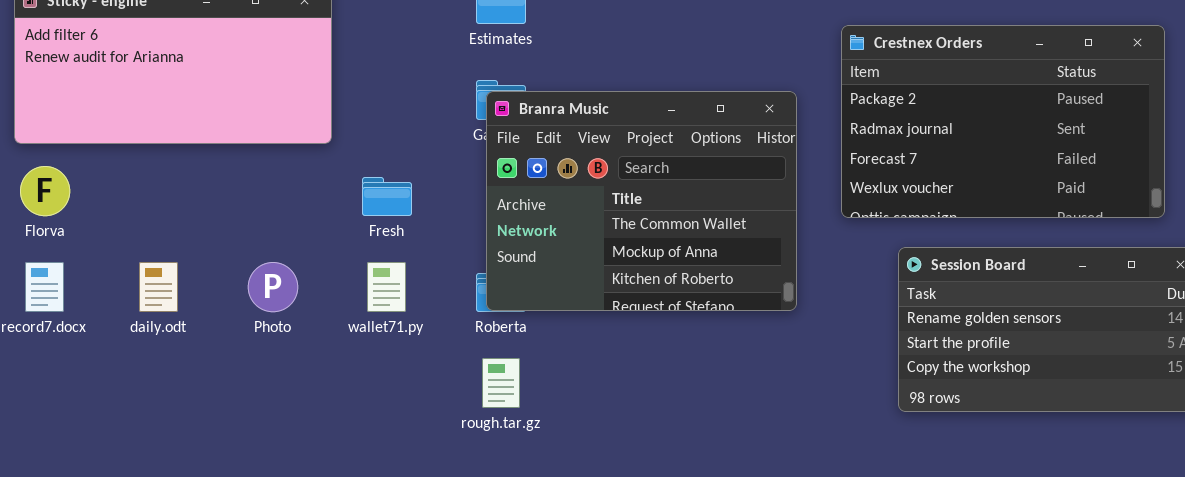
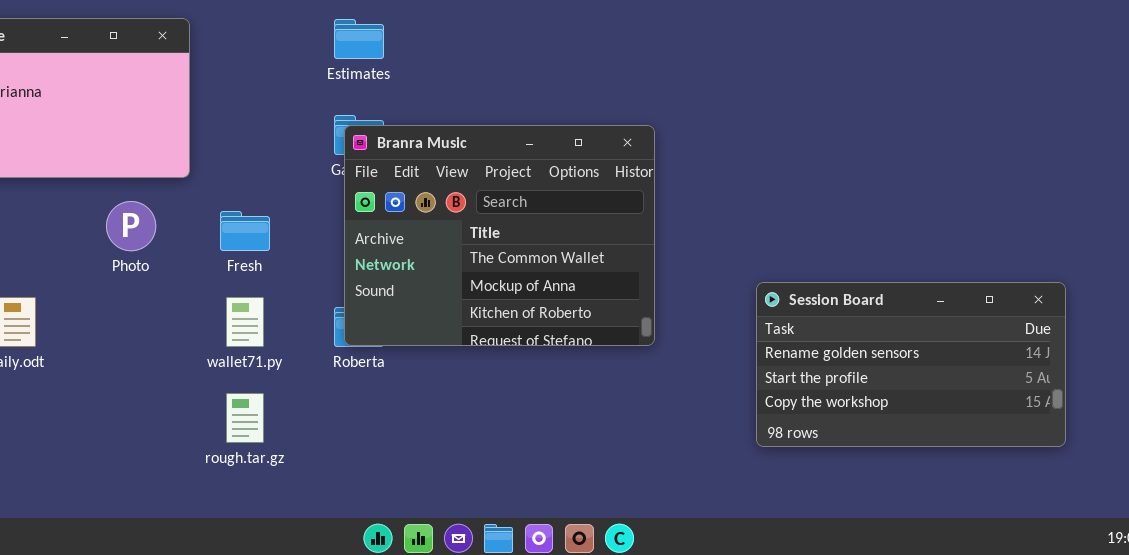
Crestnex Orders: [841,25,1165,218] -> none, closed
Photo: [248,262,298,312] -> [106,201,156,251], moved
rough.tar.gz: [482,358,520,408] -> [226,393,264,443], moved

